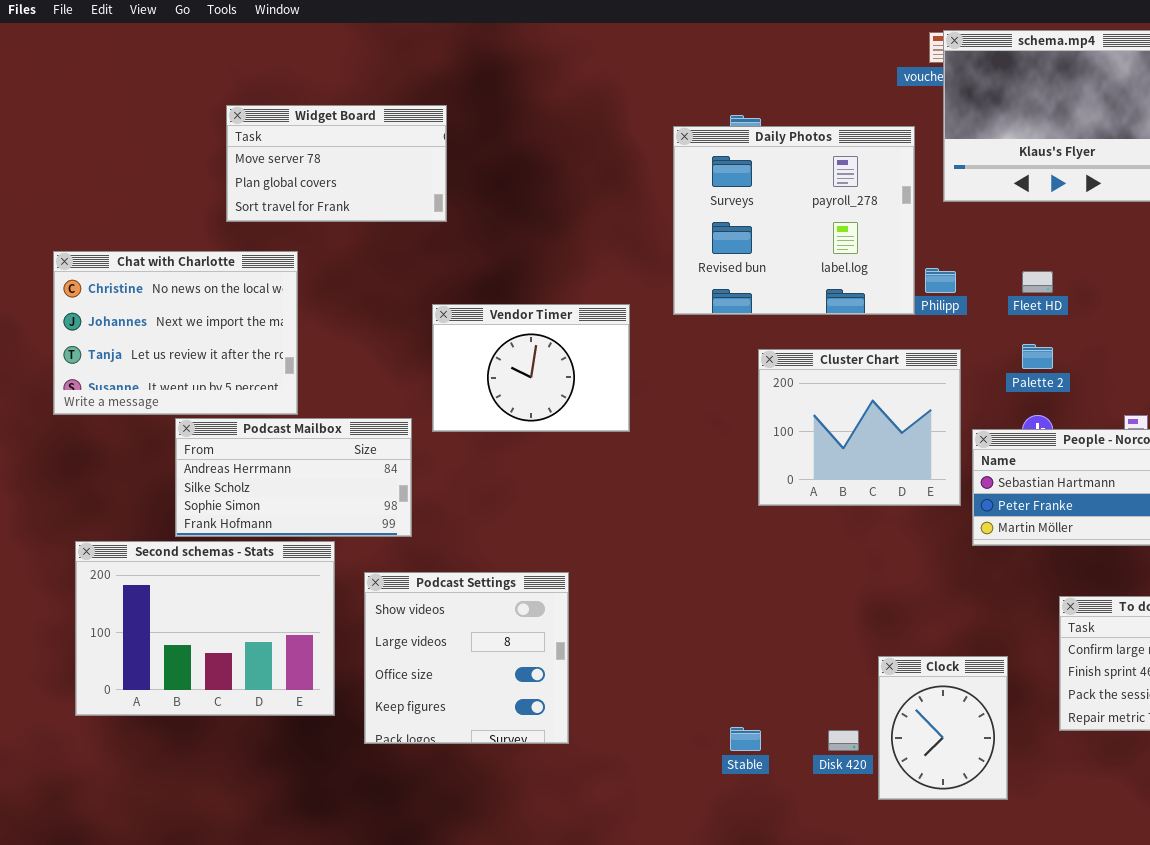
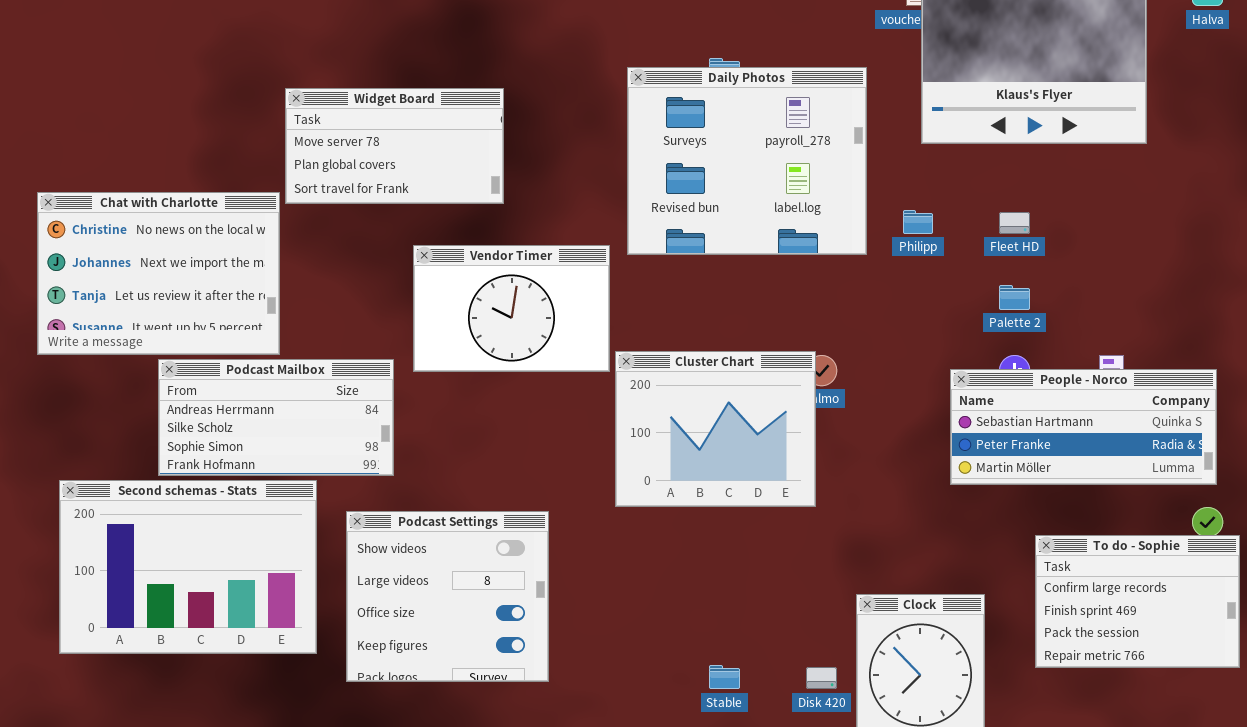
Widget Board: [226,105,447,222] -> [285,88,504,204], moved
Daily Photos: [673,126,915,315] -> [627,67,867,255], moved
Cluster Chart: [758,349,961,506] -> [615,351,816,507], moved

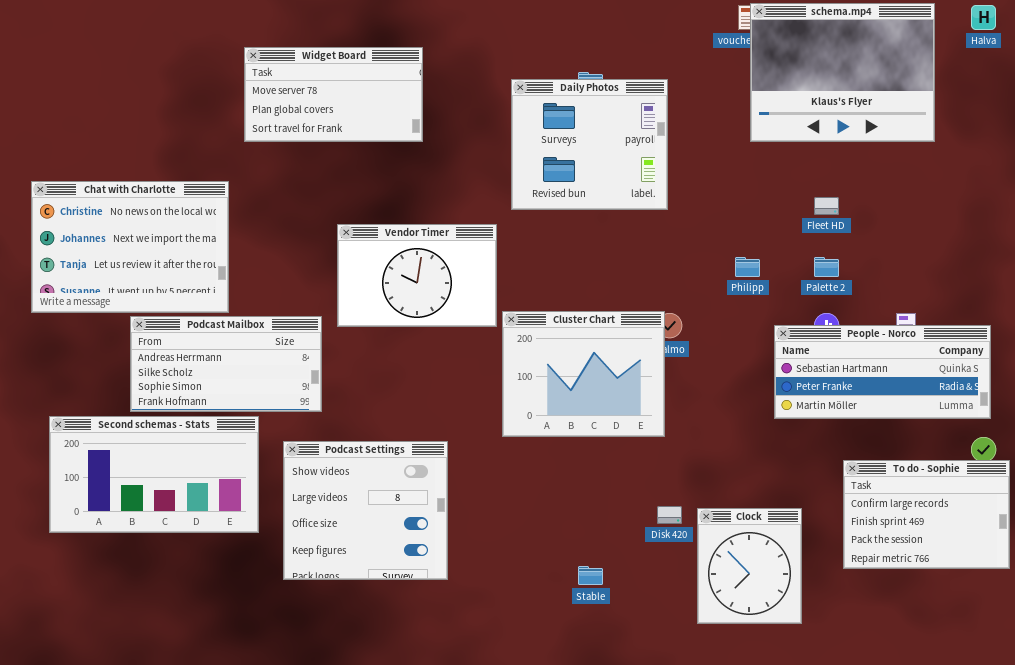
Daily Photos: [627,67,867,255] -> [511,79,668,210], resized
Widget Board: [285,88,504,204] -> [244,47,423,142], moved
Philipp: [903,210,933,234] -> [735,257,760,277], moved
Second schemas - Stats: [59,480,317,654] -> [49,416,259,533], resized
Disk 420: [806,667,837,689] -> [657,506,682,524], moved

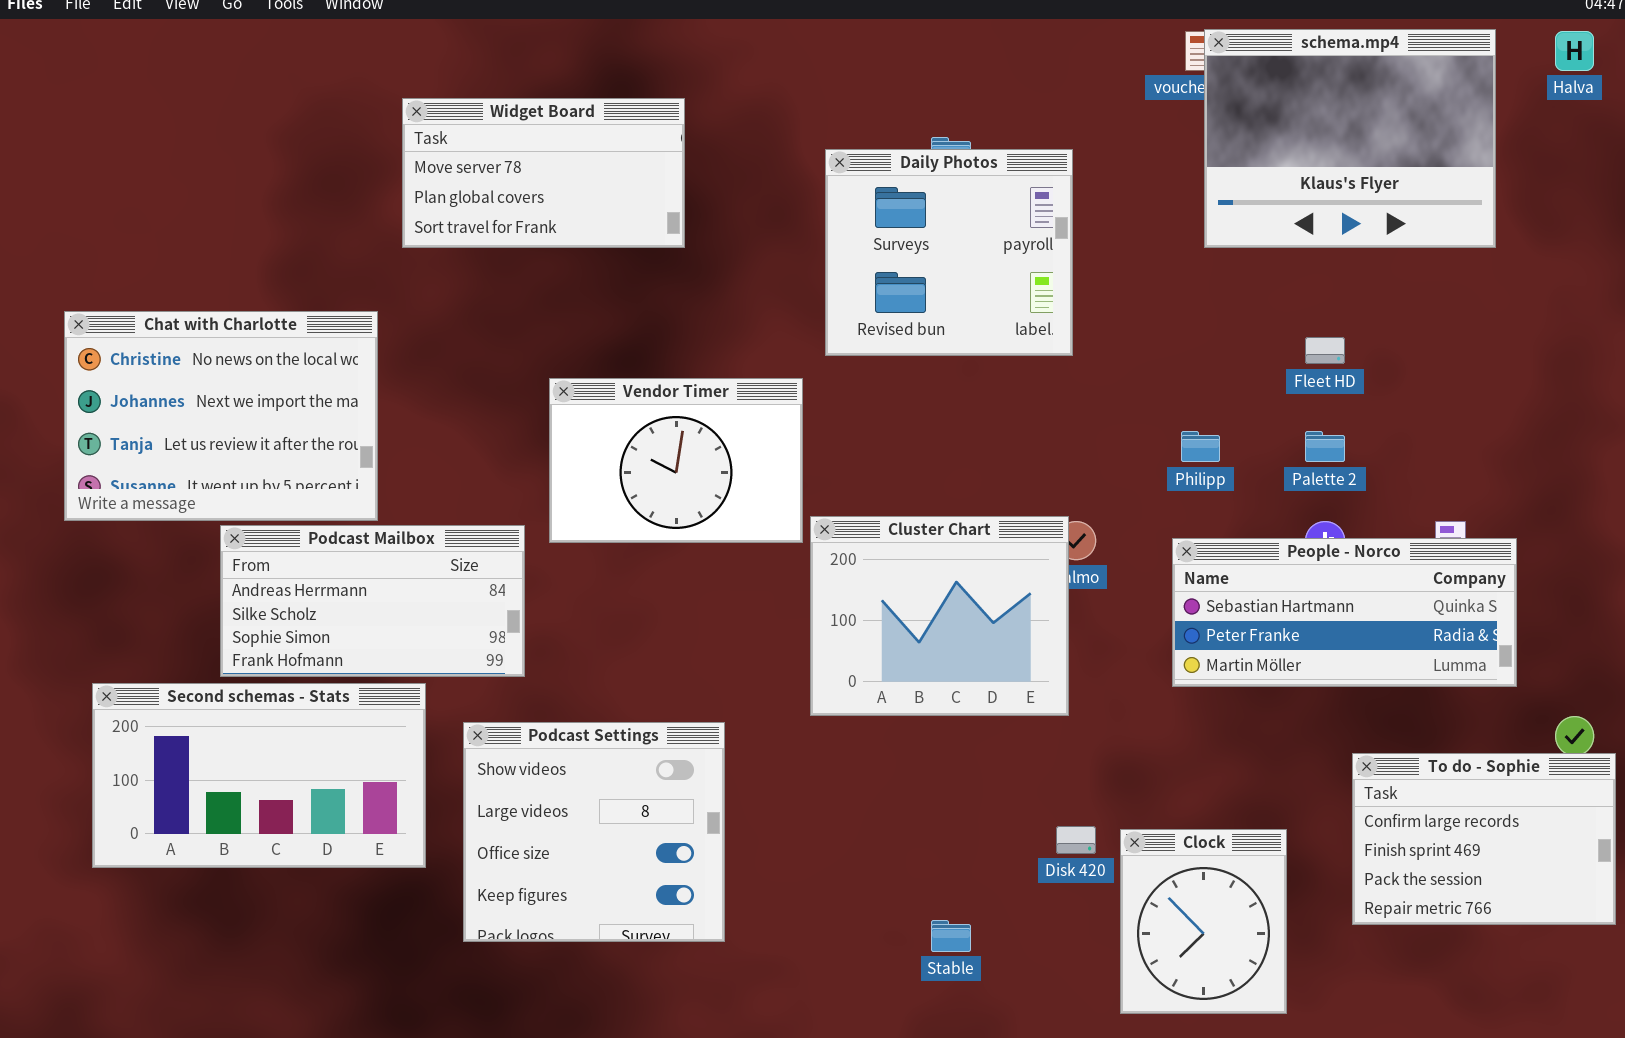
People - Norco: [774,325,991,419] -> [1172,538,1517,687], moved

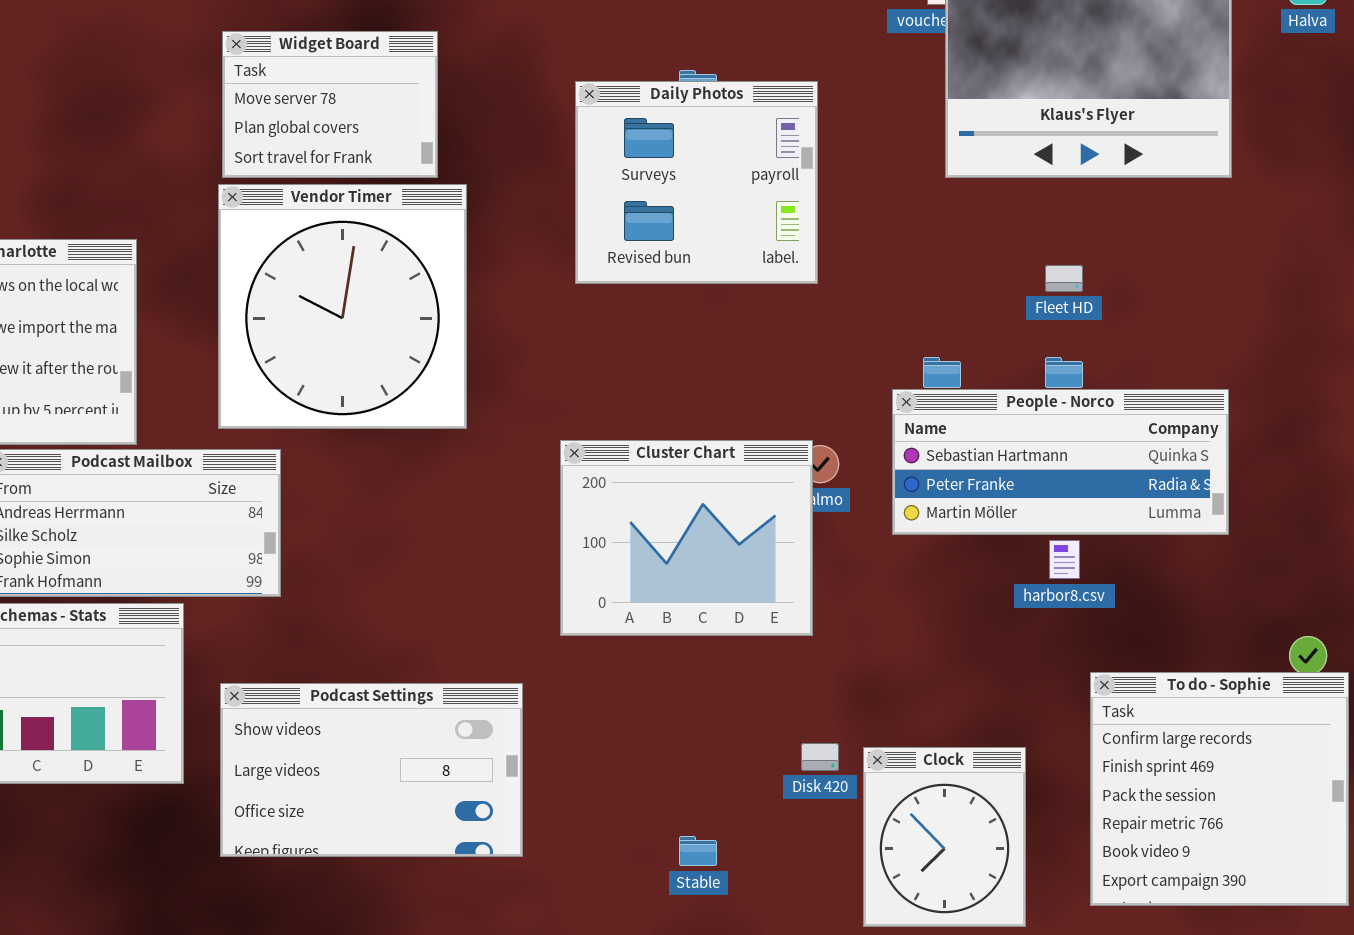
Widget Board: [402,98,685,248] -> [222,31,438,178], resized
Vendor Timer: [549,378,803,543] -> [218,184,467,429], moved, resized
People - Norco: [1172,538,1517,687] -> [892,389,1229,535], moved
Podcast Settings: [463,722,725,942] -> [220,683,523,857], resized
To do - Sophie: [1352,753,1616,925] -> [1090,672,1349,906], resized

